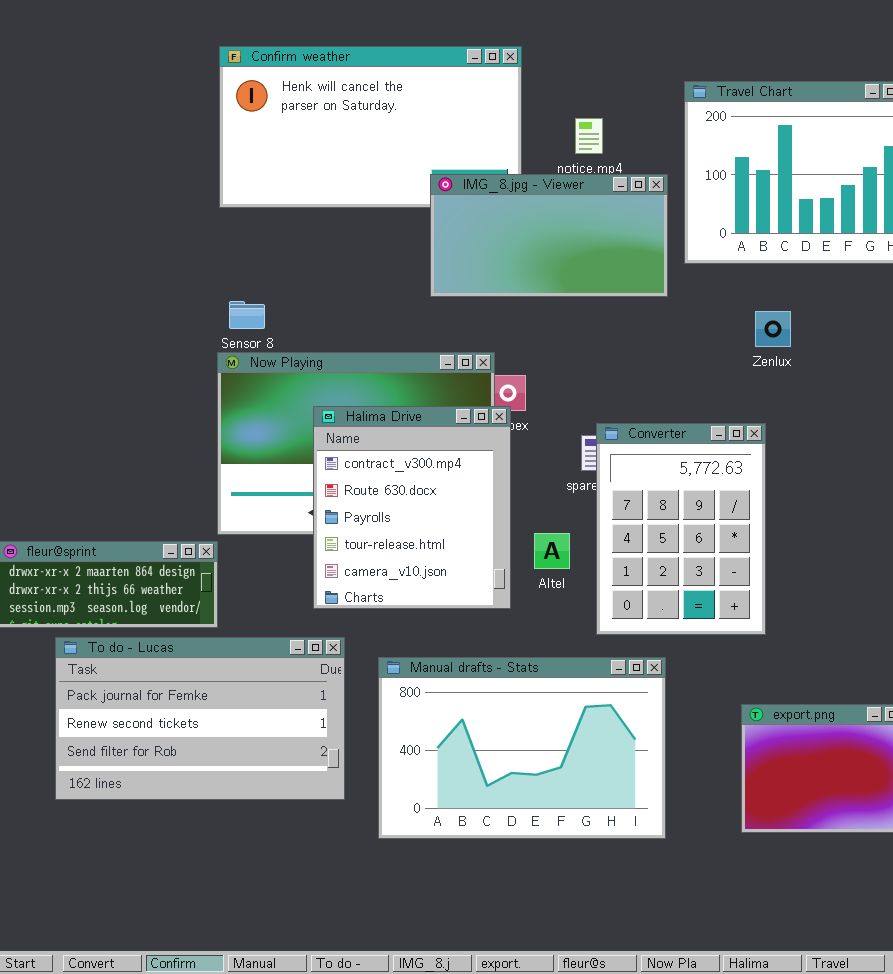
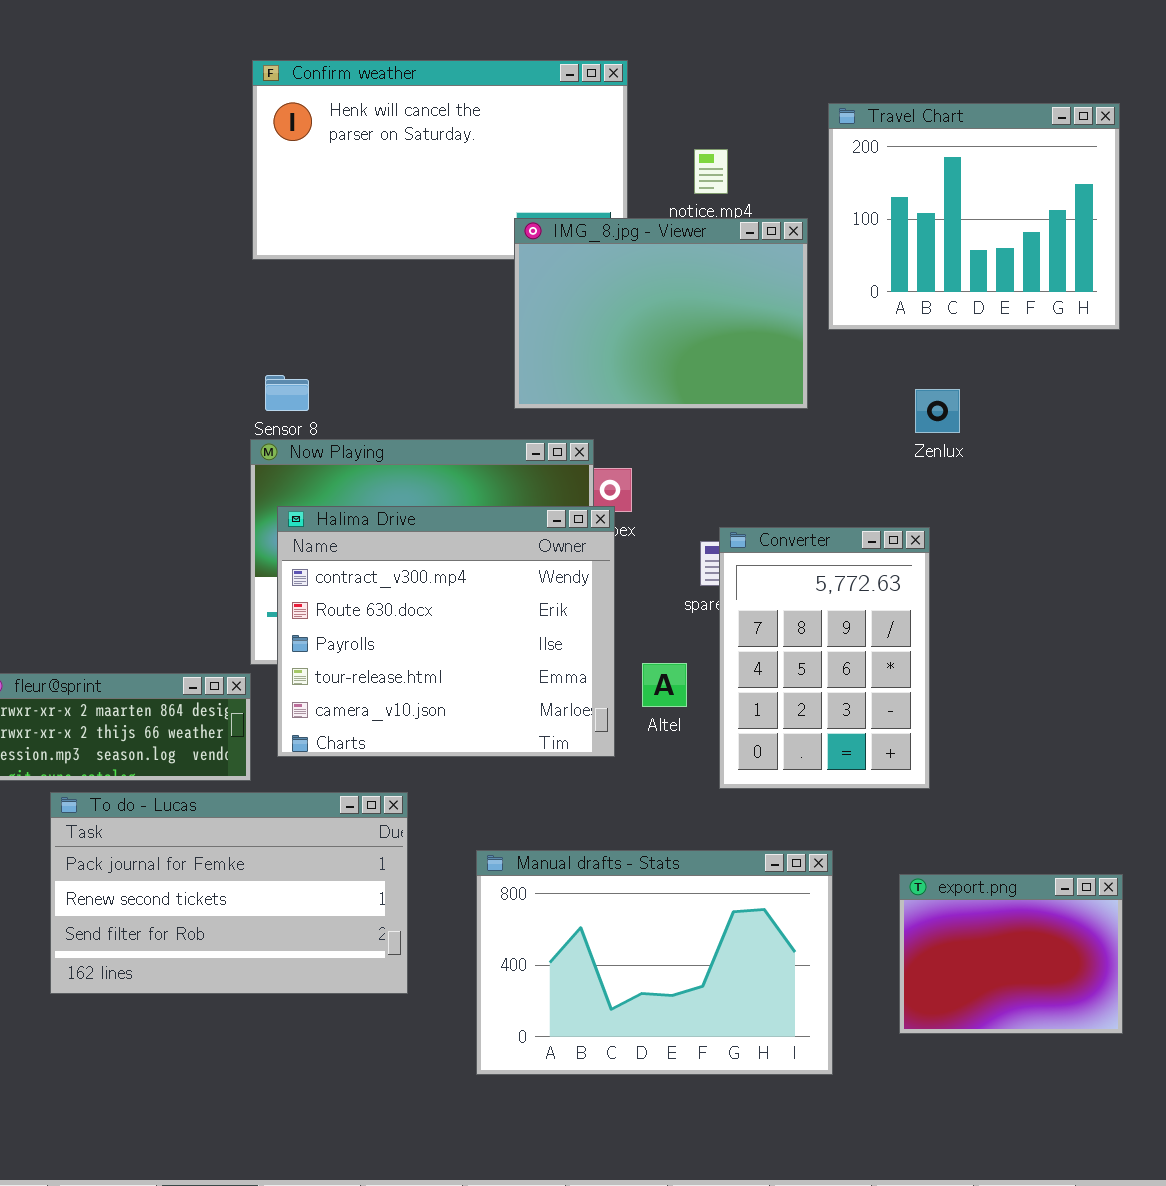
IMG_8.jpg - Viewer: [430,174,668,297] -> [514,218,808,409], resized
Halima Drive: [313,406,511,609] -> [277,506,615,757], resized
Manual drafts - Stats: [378,657,666,839] -> [476,850,833,1075], moved

